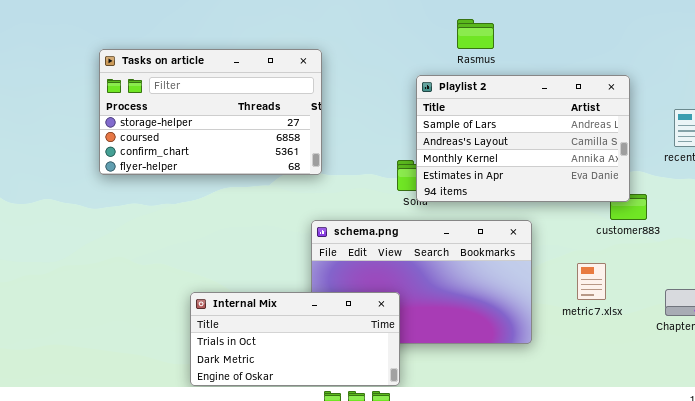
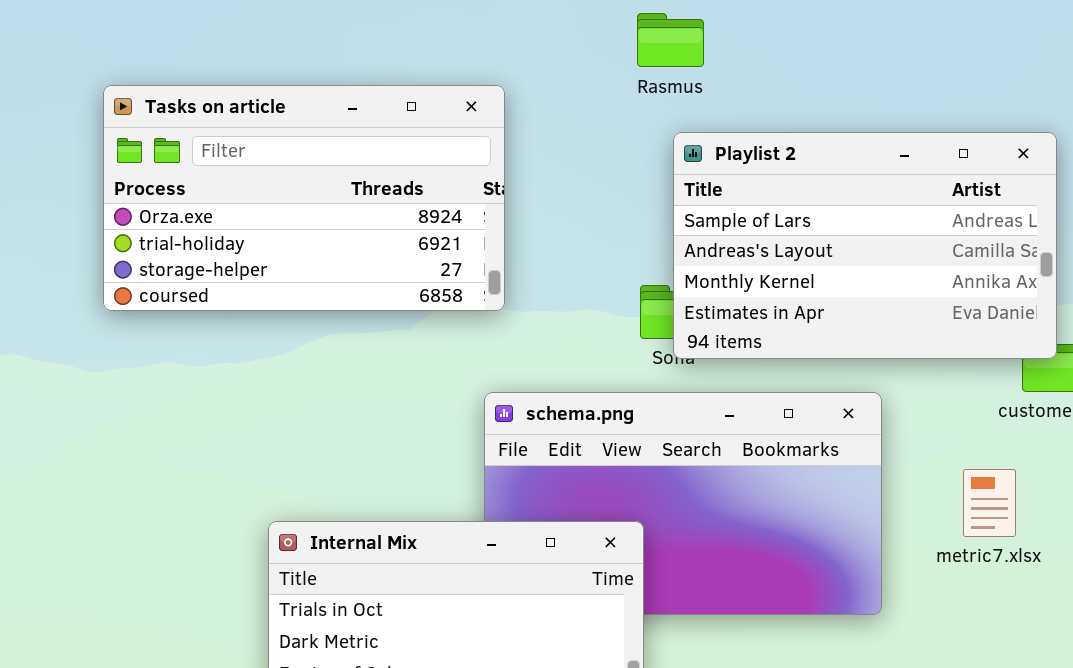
Rasmus: [457,19,494,49] -> [637,13,704,67], moved
Tasks on article: [99,49,322,175] -> [103,85,505,311], scrolled up 2 rows

